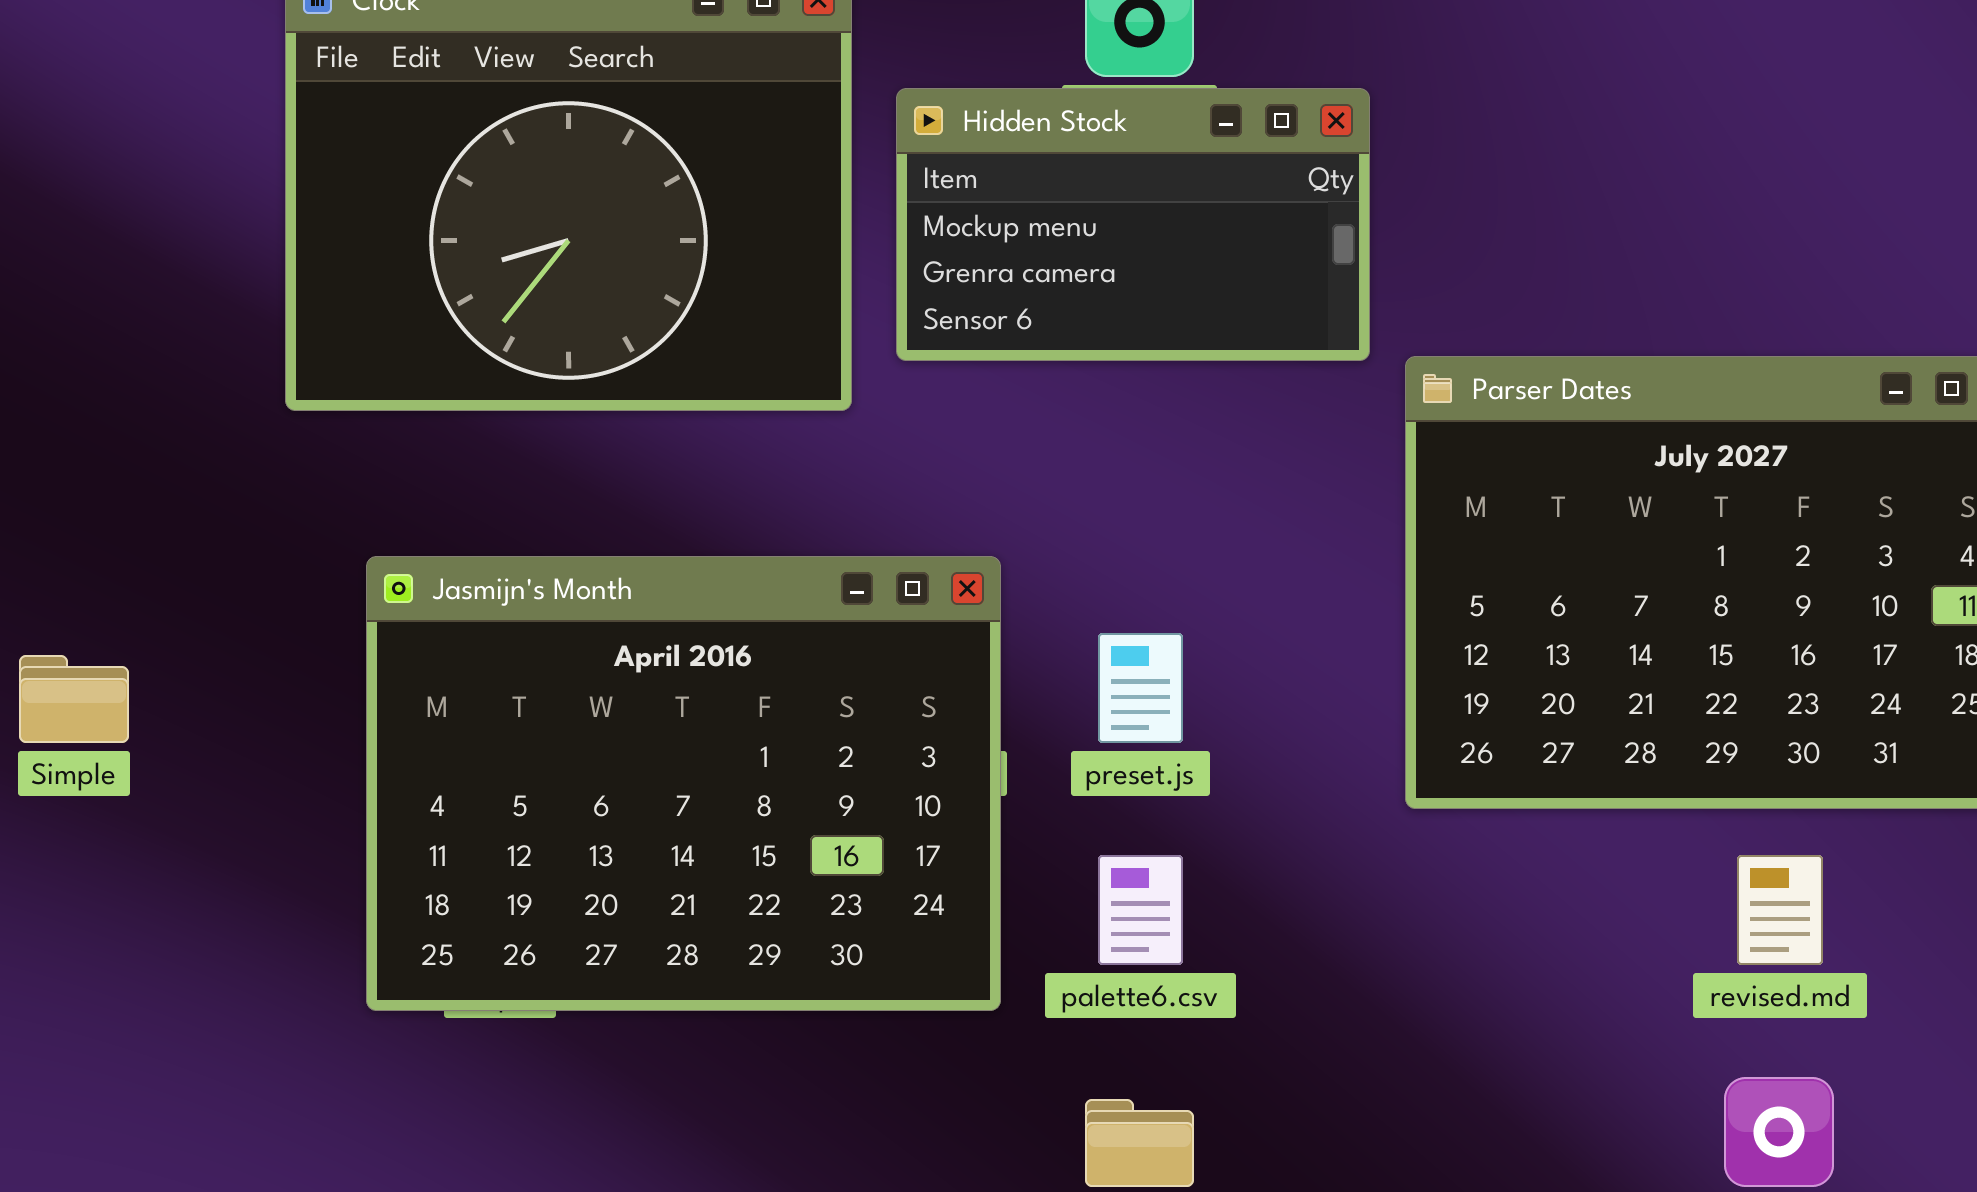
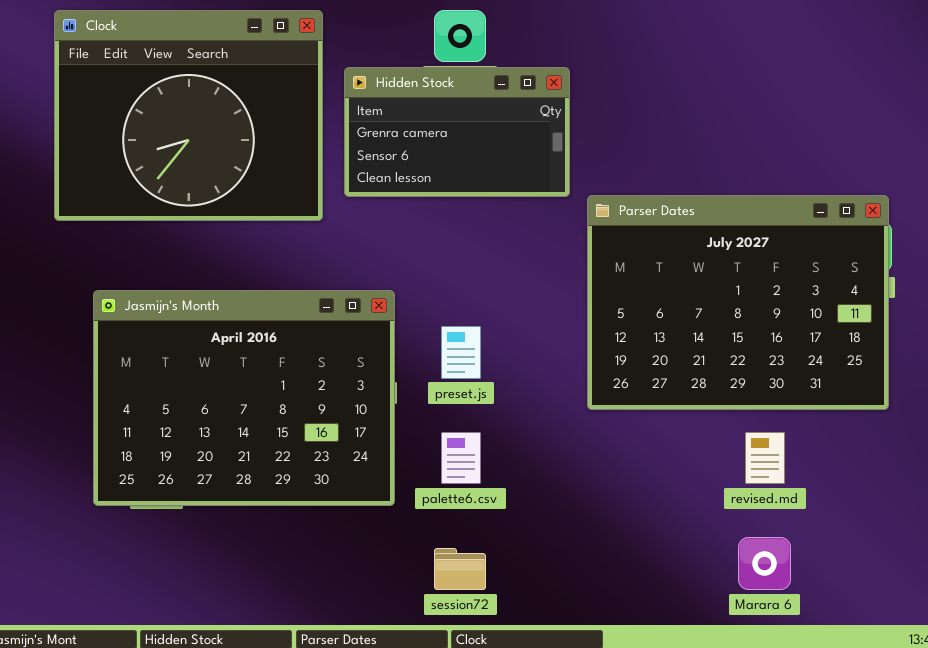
Hidden Stock: [896,88,1370,361] -> [344,67,570,197], scrolled down 1 row

